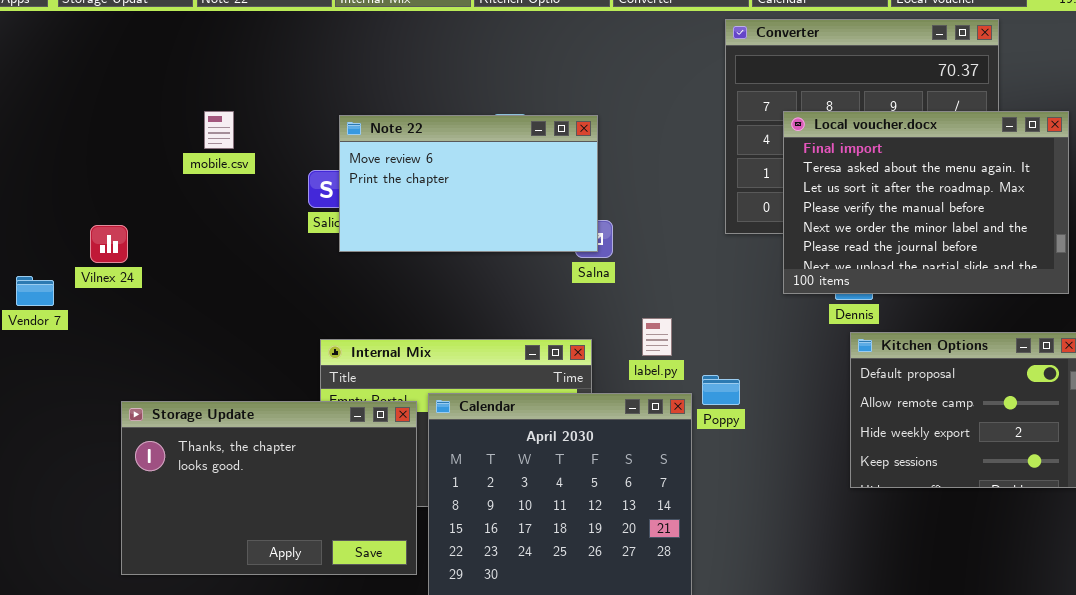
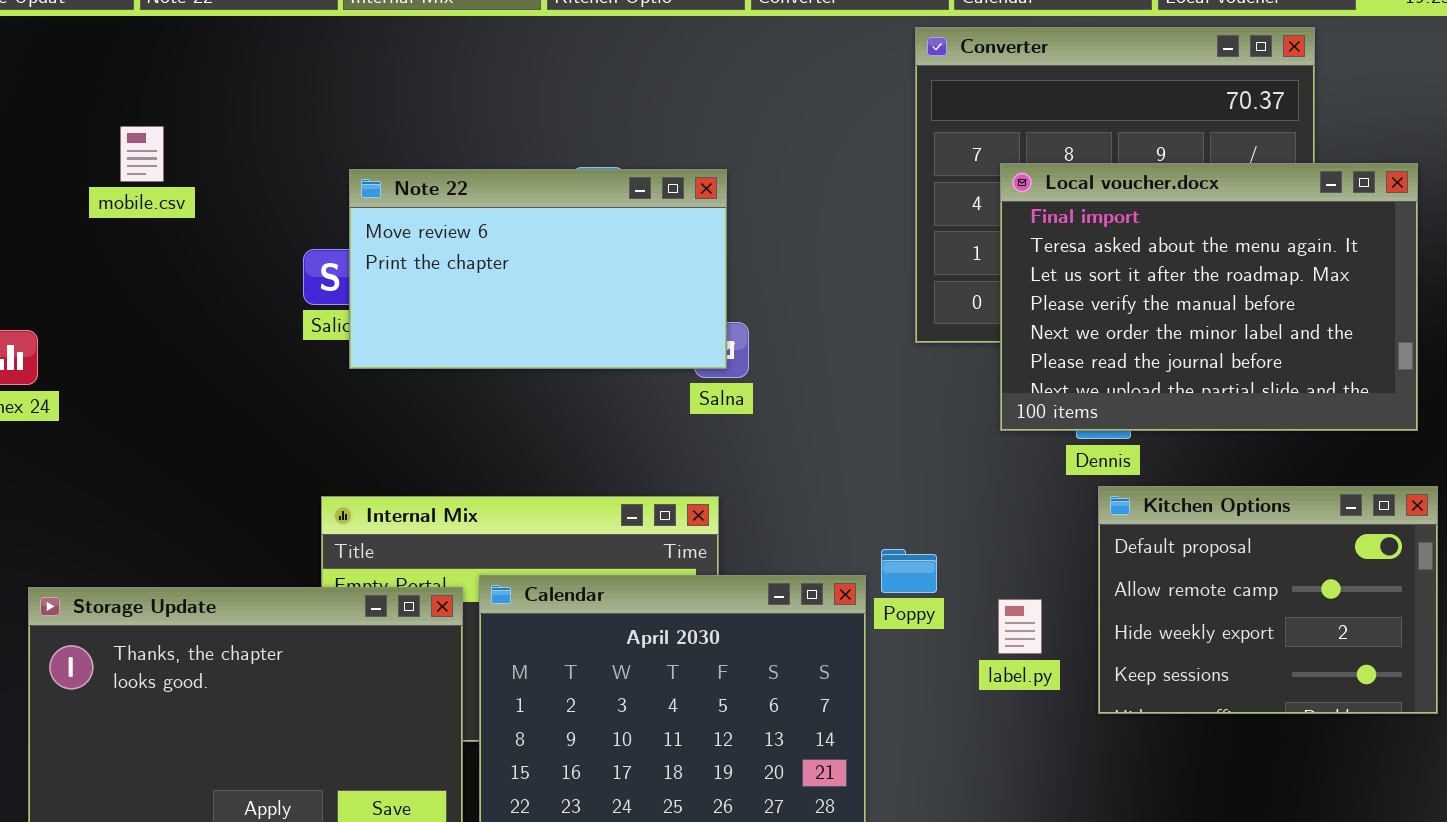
mobile.csv: [204,111,234,149] -> [120,126,164,182], moved
label.py: [642,318,672,356] -> [998,599,1042,654], moved

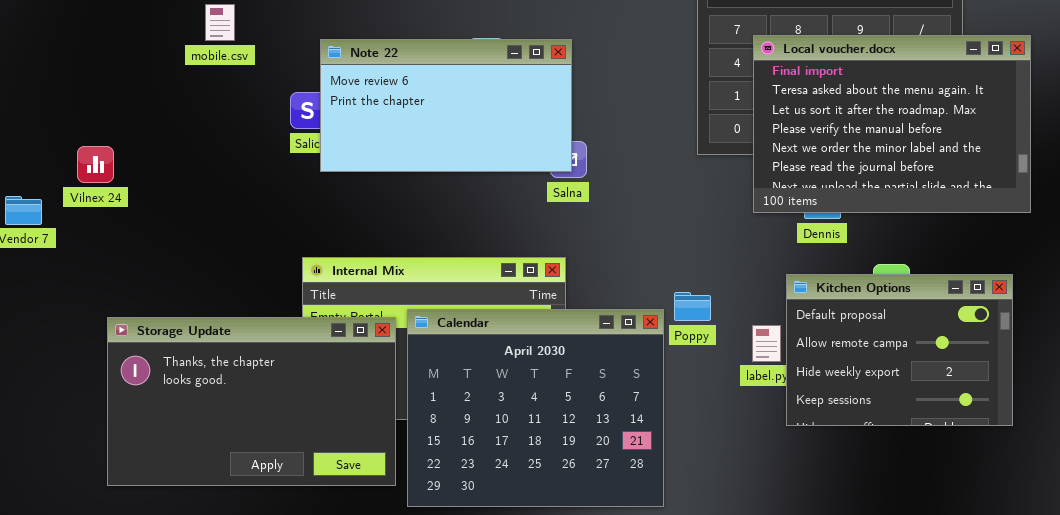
mobile.csv: [120,126,164,182] -> [205,4,235,41], moved
Kitchen Options: [1098,486,1438,714] -> [786,274,1013,426], moved

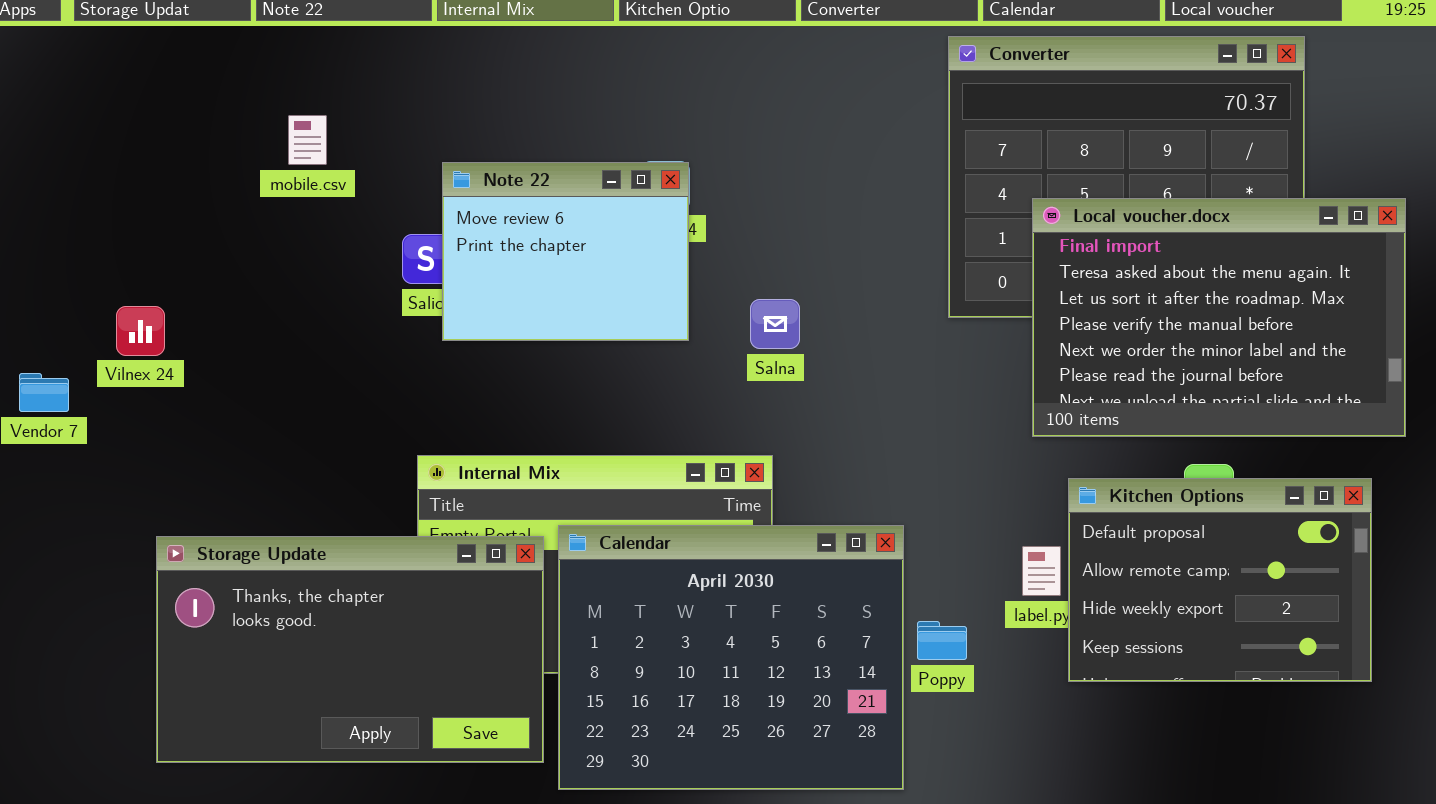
Local voucher.docx: [753,35,1031,213] -> [1032,198,1406,437], moved
Note 22: [320,39,572,172] -> [442,162,689,341], resized
Poppy: [674,292,711,321] -> [917,621,967,660], moved

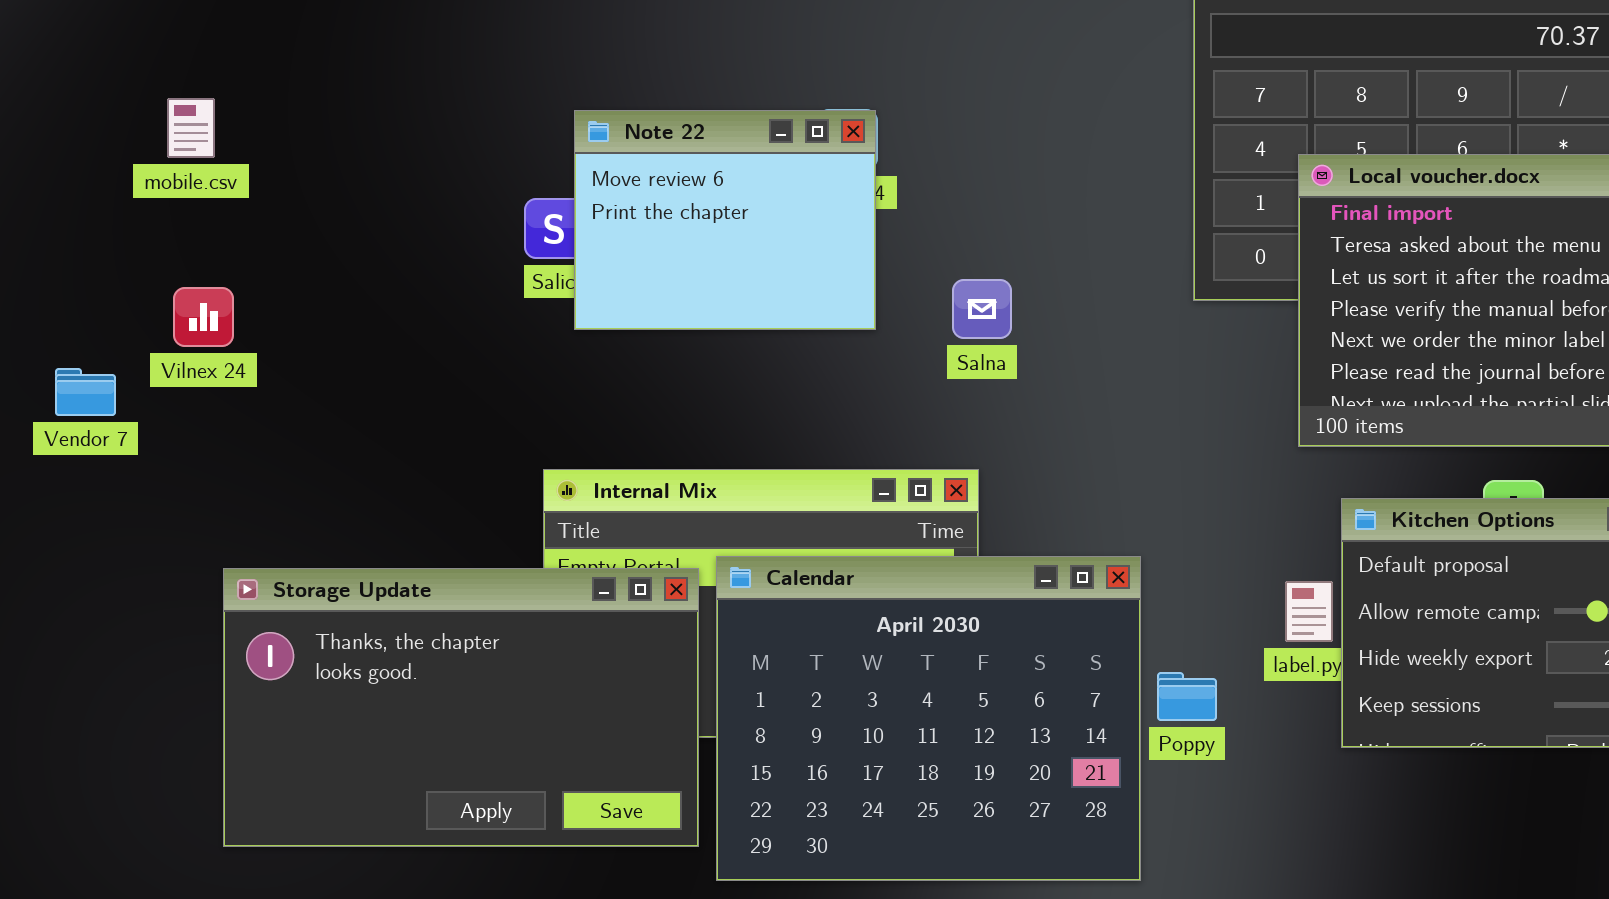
mobile.csv: [288,115,327,165] -> [167,98,215,158], moved

